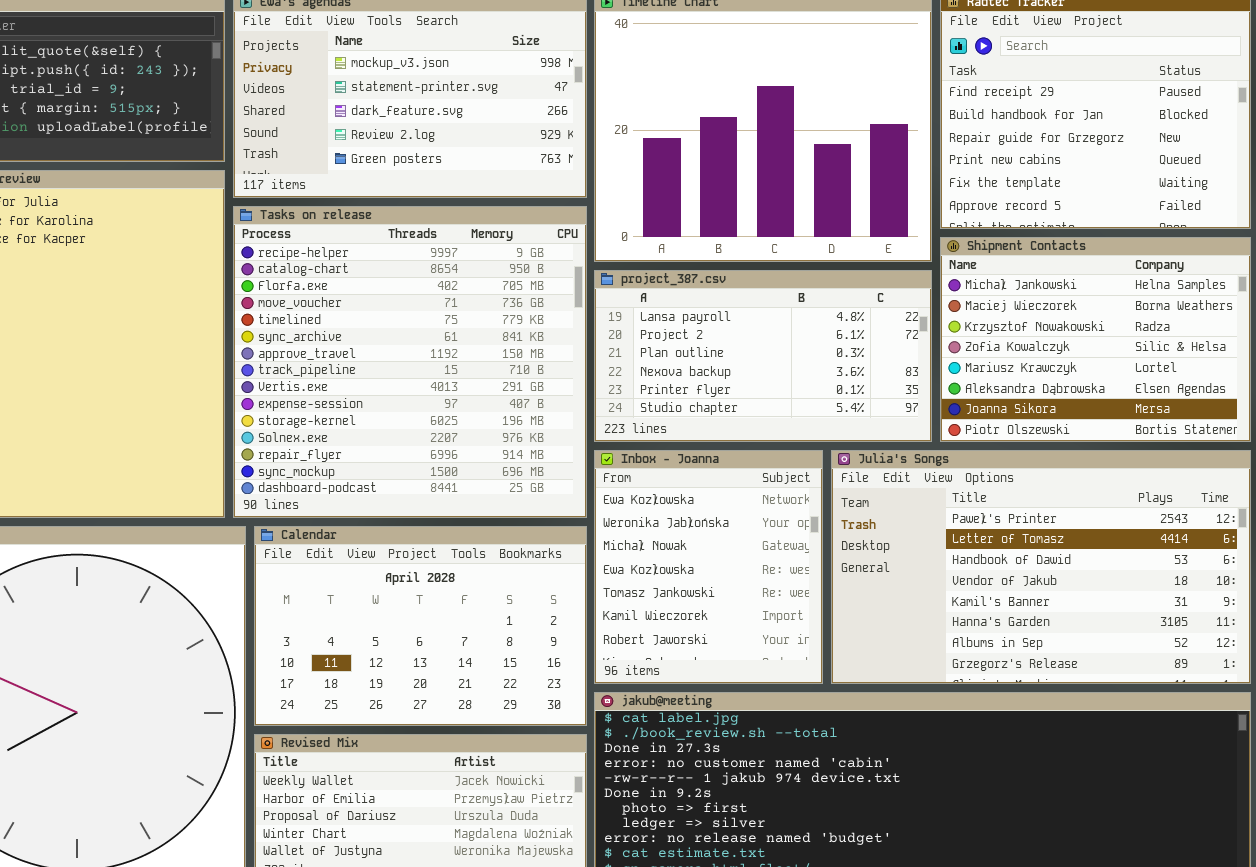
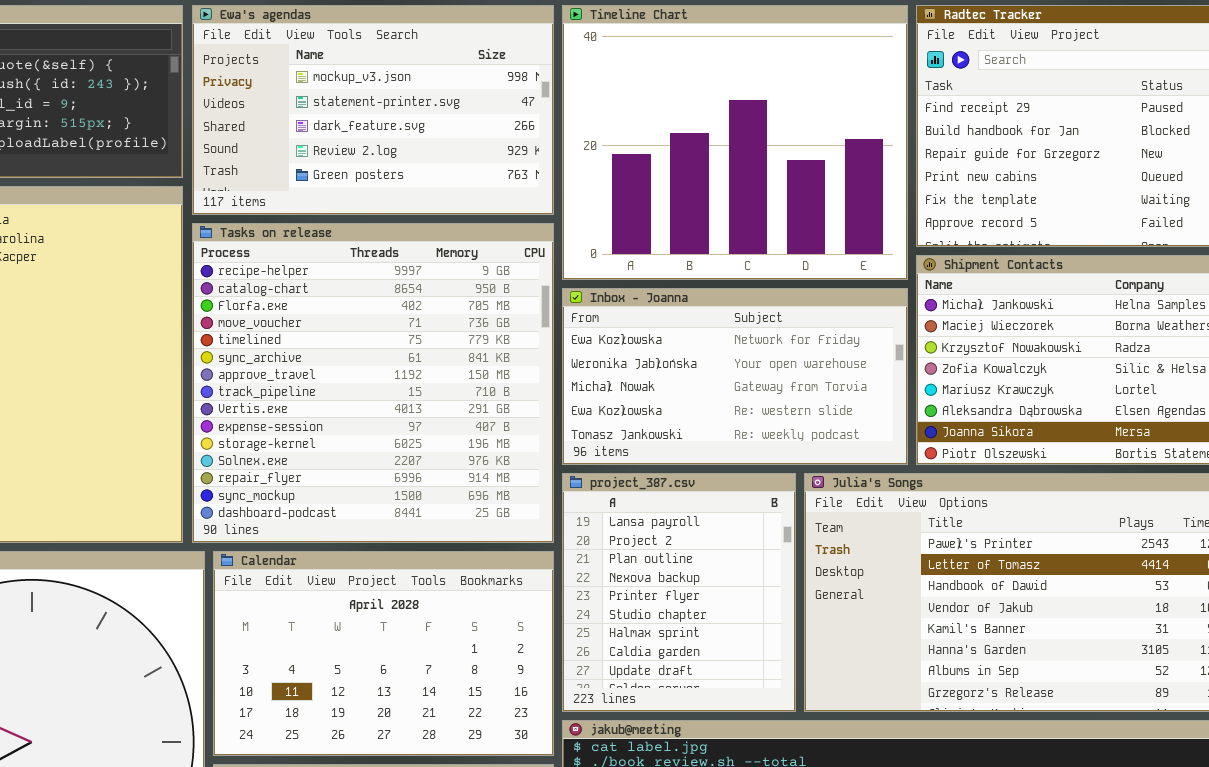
project_387.csv: [594,270,932,442] -> [562,473,796,712], moved, resized
Inbox - Joanna: [594,450,823,684] -> [562,288,908,465], moved, resized

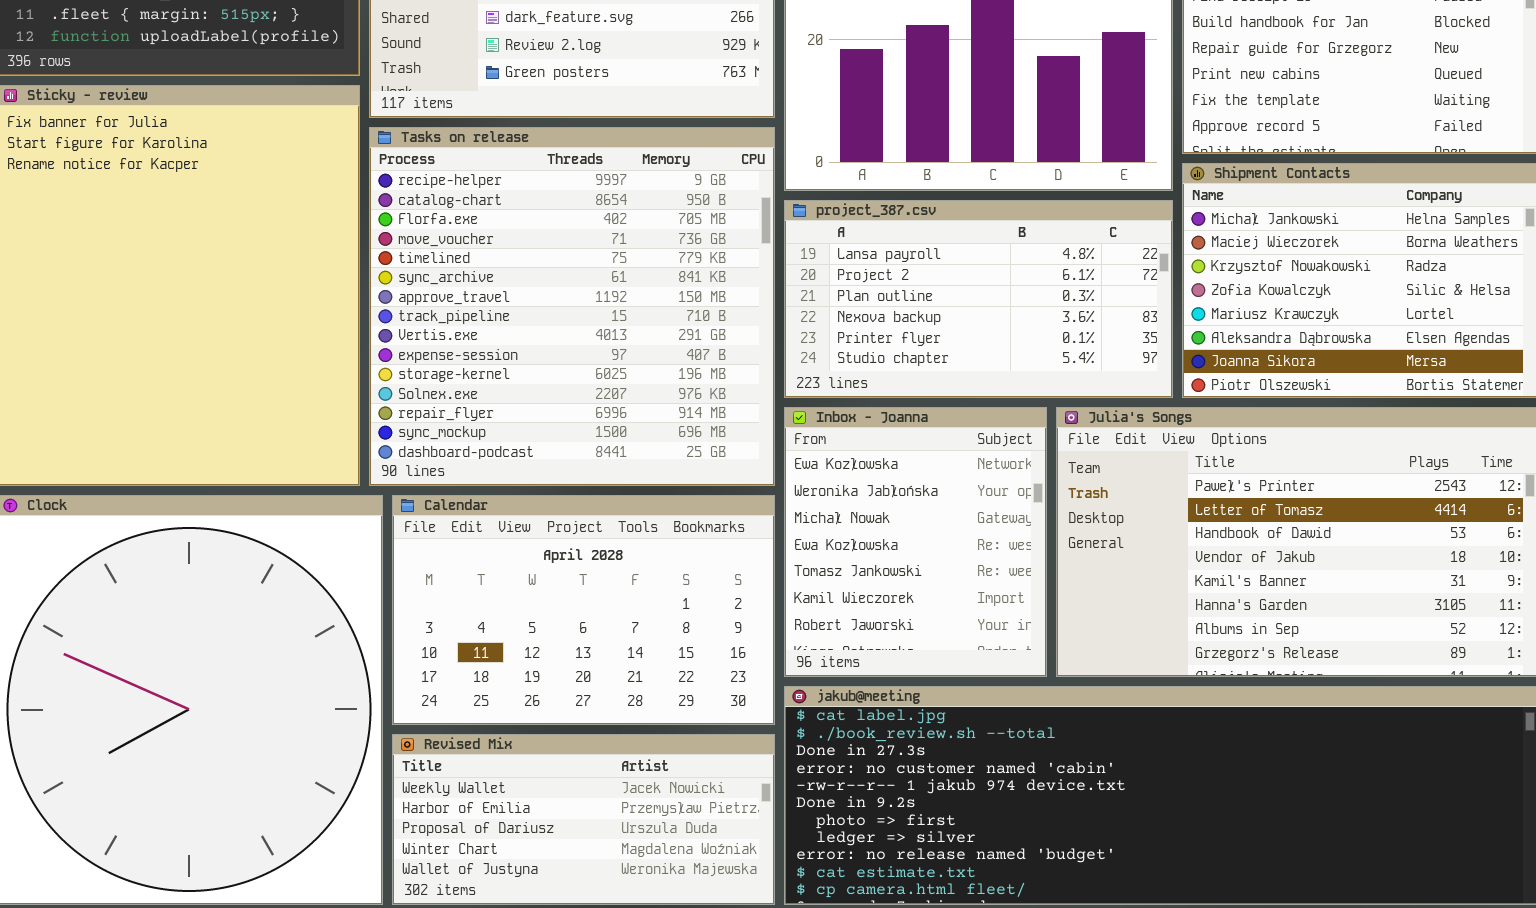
Inbox - Joanna: [562,288,908,465] -> [784,407,1047,677], moved, resized
project_387.csv: [562,473,796,712] -> [784,200,1173,398], moved, resized

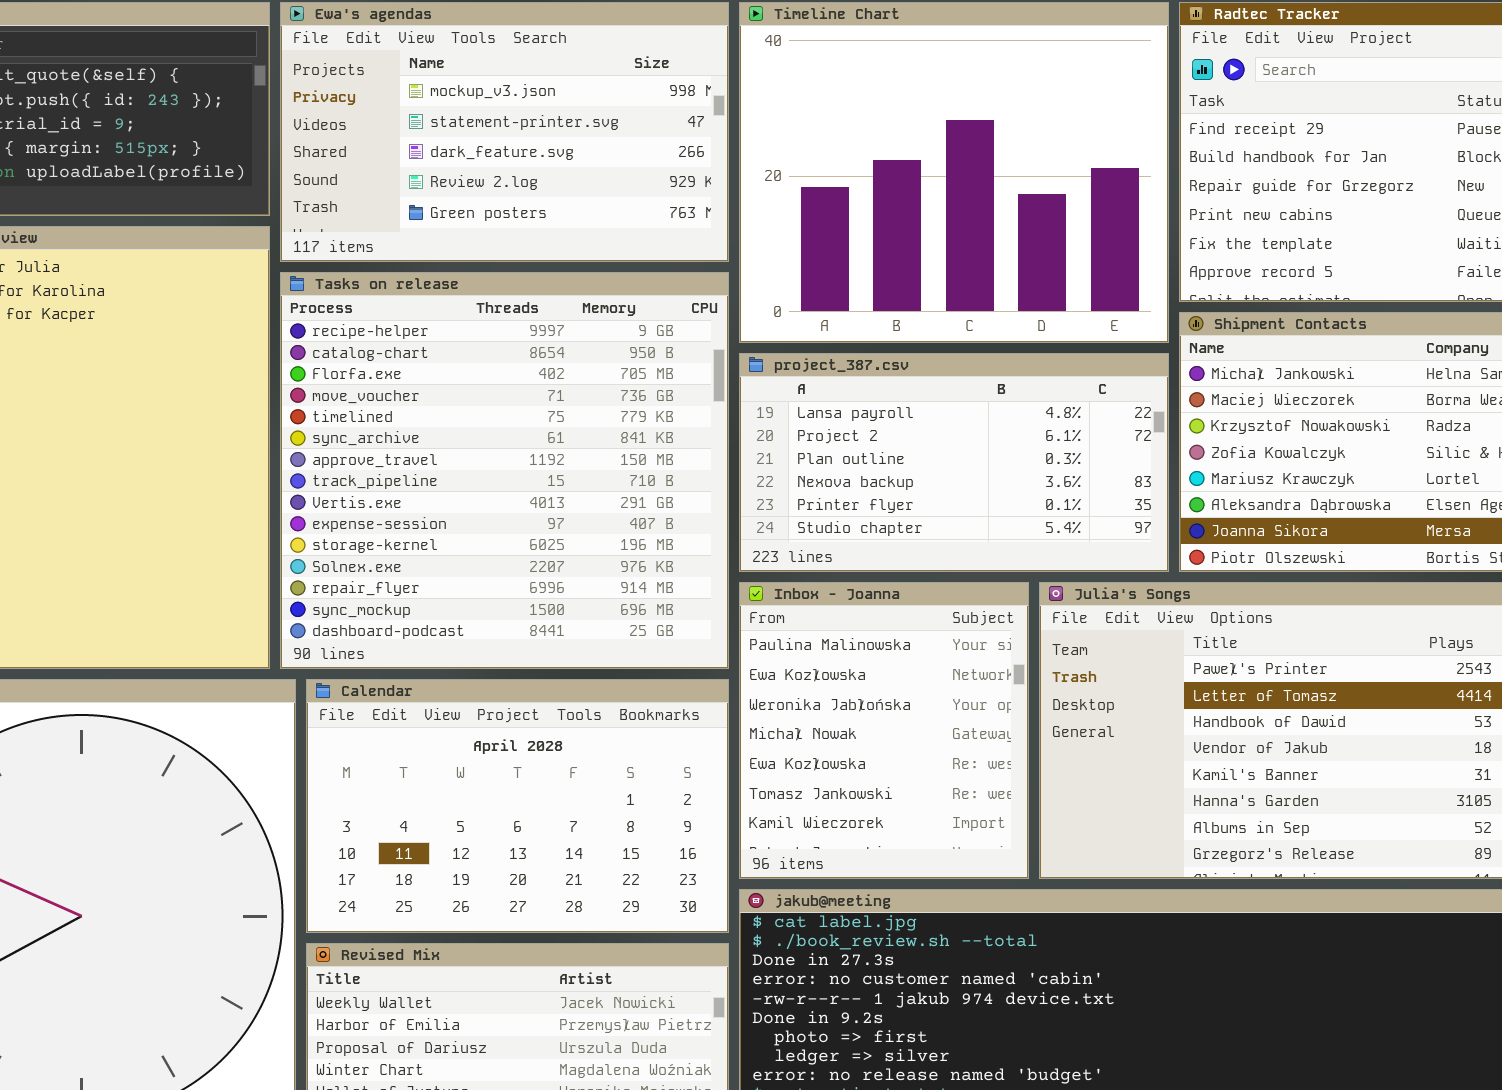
Inbox - Joanna: [784,407,1047,677] -> [739,582,1029,879], scrolled up 1 row

